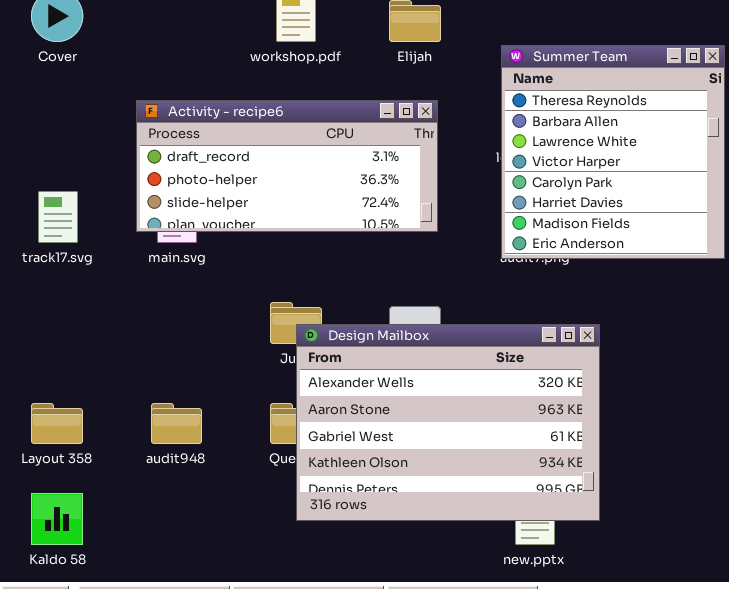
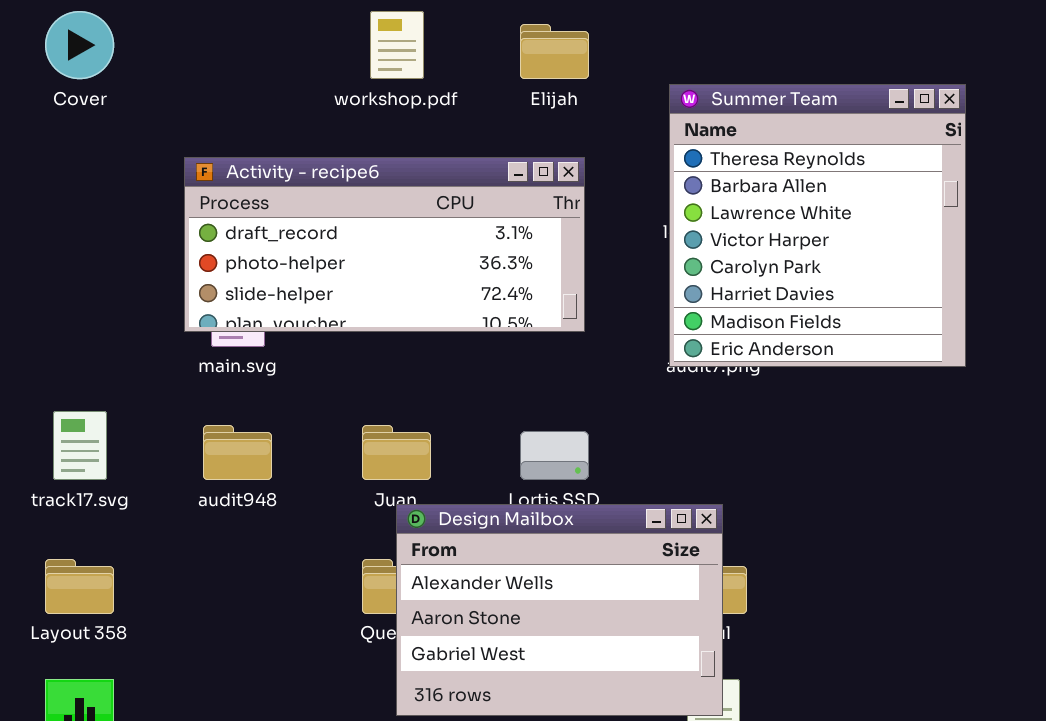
track17.svg: [38,191,78,243] -> [53,411,107,480], moved
Design Mailbox: [296,324,600,521] -> [396,504,723,716], resized
audit948: [151,403,202,444] -> [203,425,272,480], moved

